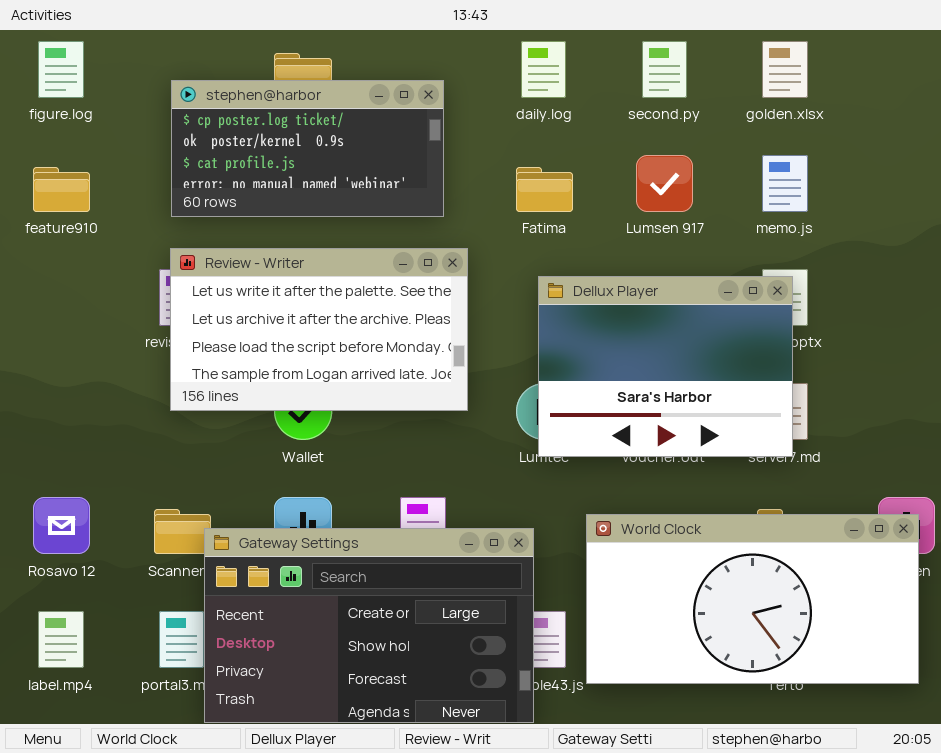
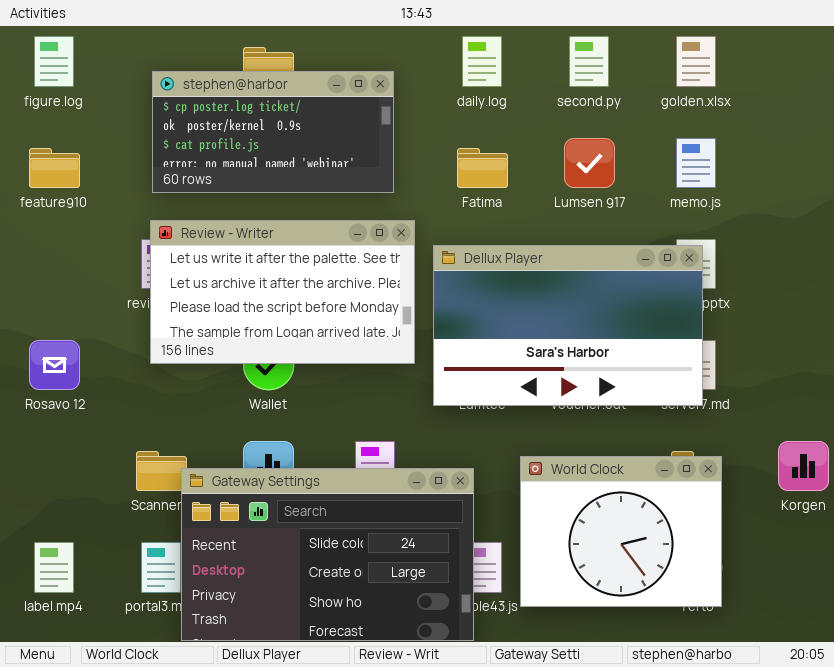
Dellux Player: [538,276,793,457] -> [433,245,703,406], resized
Rosavo 12: [33,497,90,554] -> [29,340,80,390], moved
World Clock: [586,514,919,684] -> [520,456,722,607], resized
Gateway Settings: [204,528,534,723] -> [181,468,474,641], scrolled up 1 row

